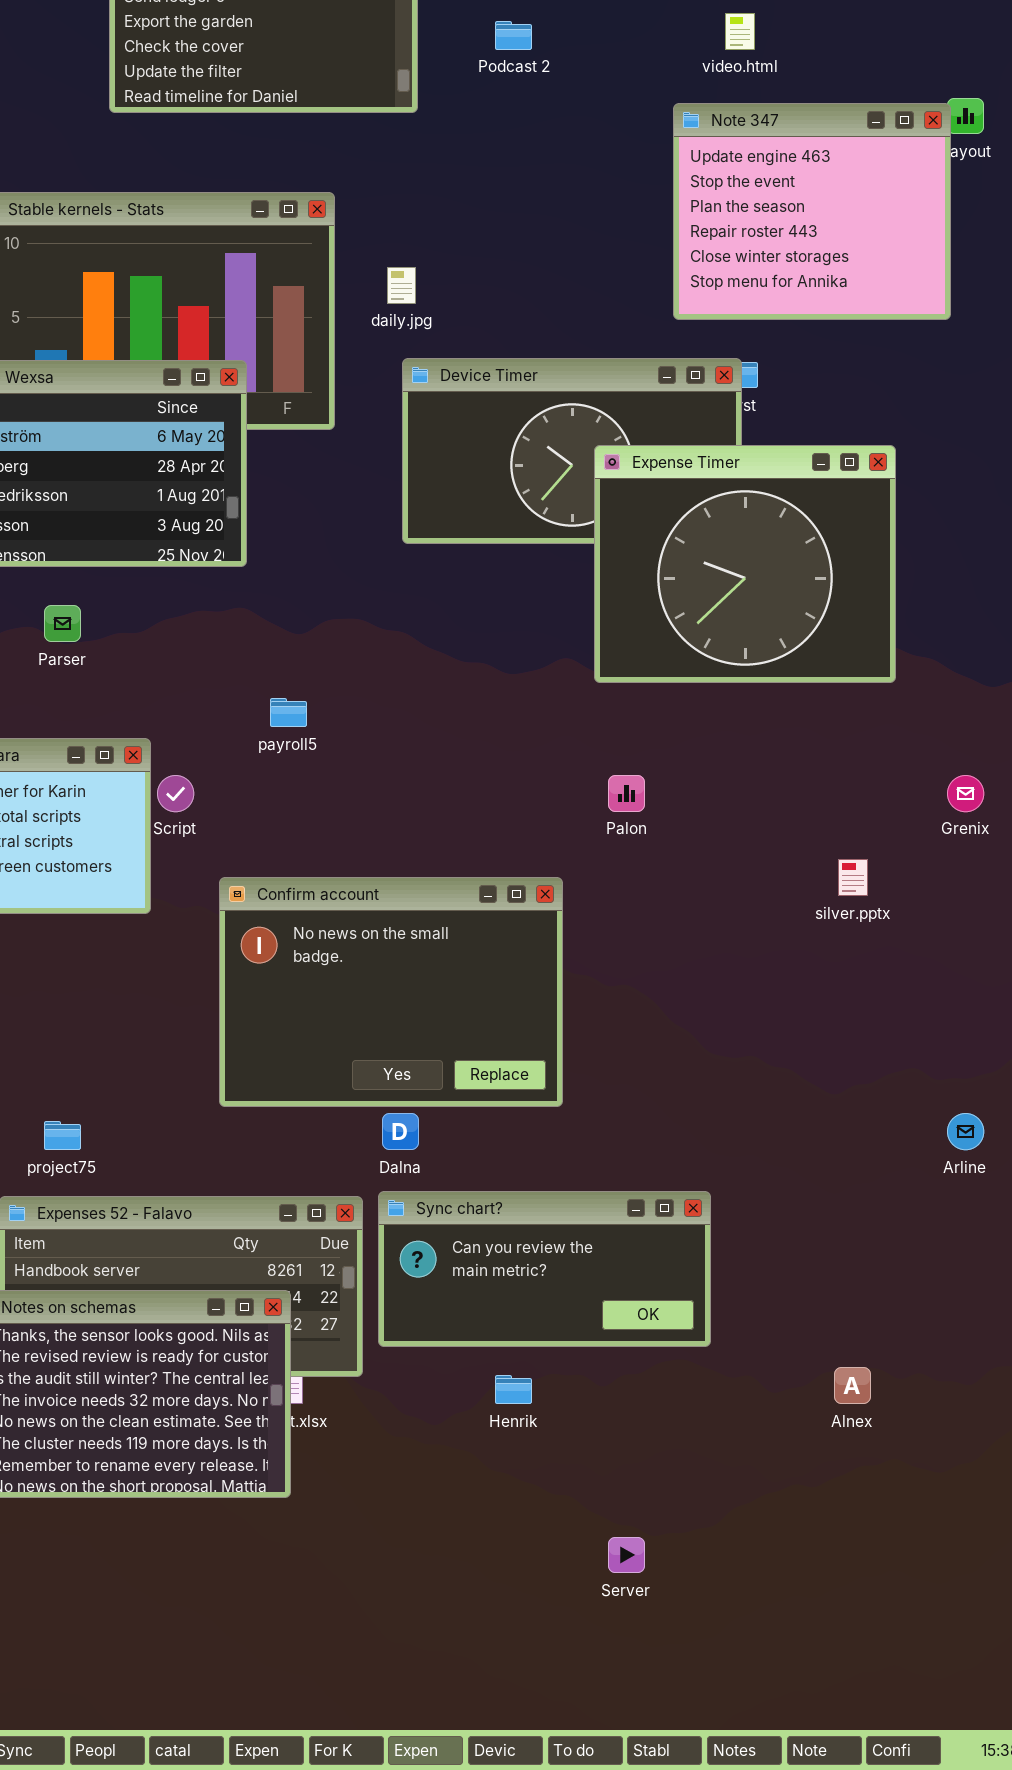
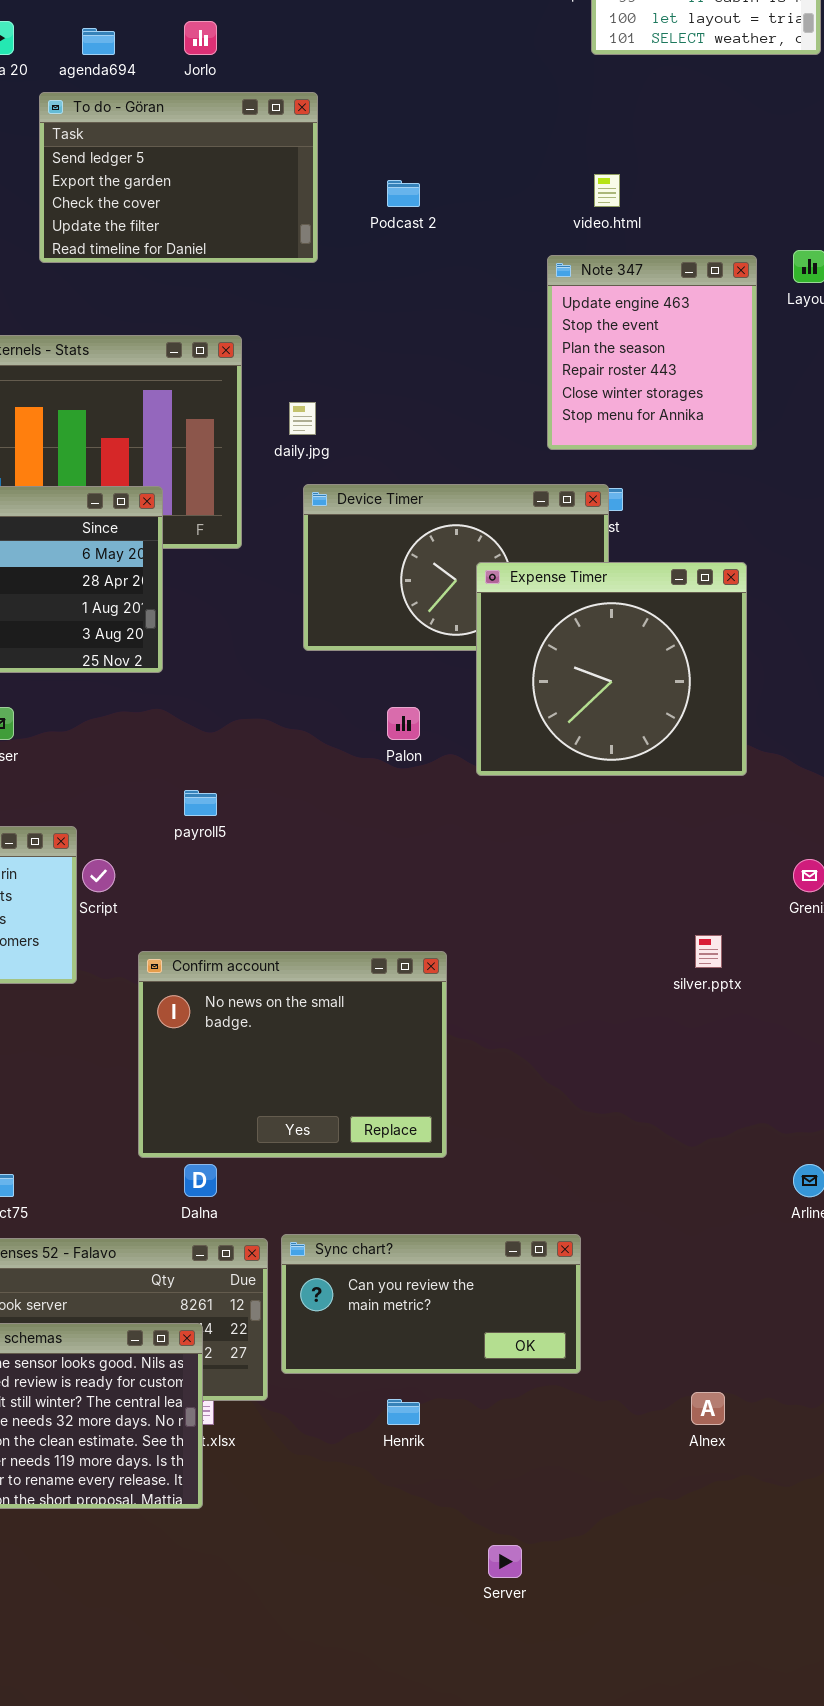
Note 347: [673,103,951,320] -> [547,255,757,450], resized
Palon: [608,775,645,812] -> [387,707,420,740], moved
Dalna: [382,1113,419,1150] -> [184,1164,217,1197], moved

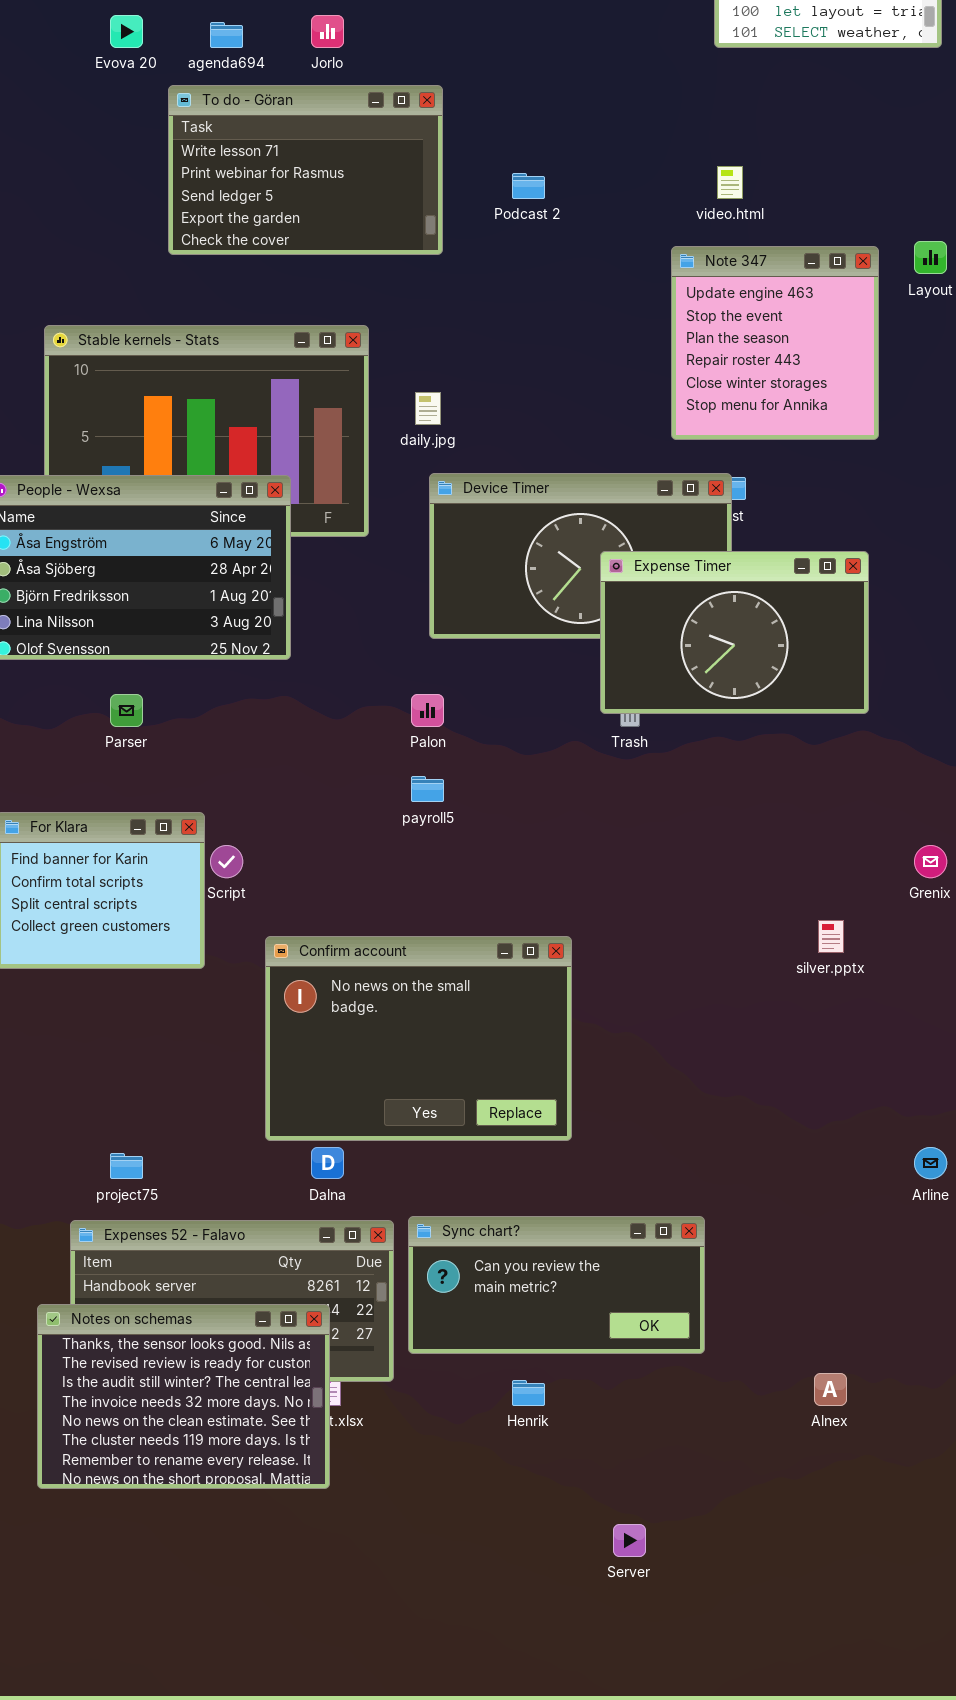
To do - Göran: [39,92,318,263] -> [168,85,443,255], scrolled up 2 rows
Expense Timer: [476,562,747,776] -> [600,551,869,714], resized
Palon: [387,707,420,740] -> [411,694,444,727], moved
payroll5: [184,790,217,816] -> [411,776,444,802], moved

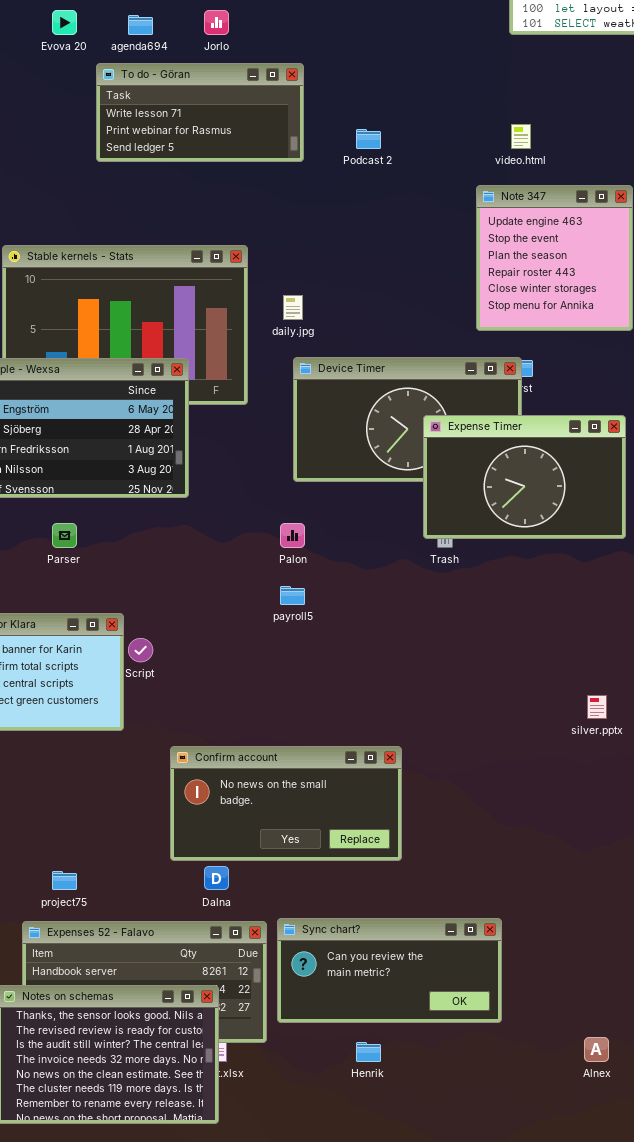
To do - Göran: [168,85,443,255] -> [96,63,304,162], resized
Confirm account: [265,936,572,1141] -> [170,746,402,861], resized

